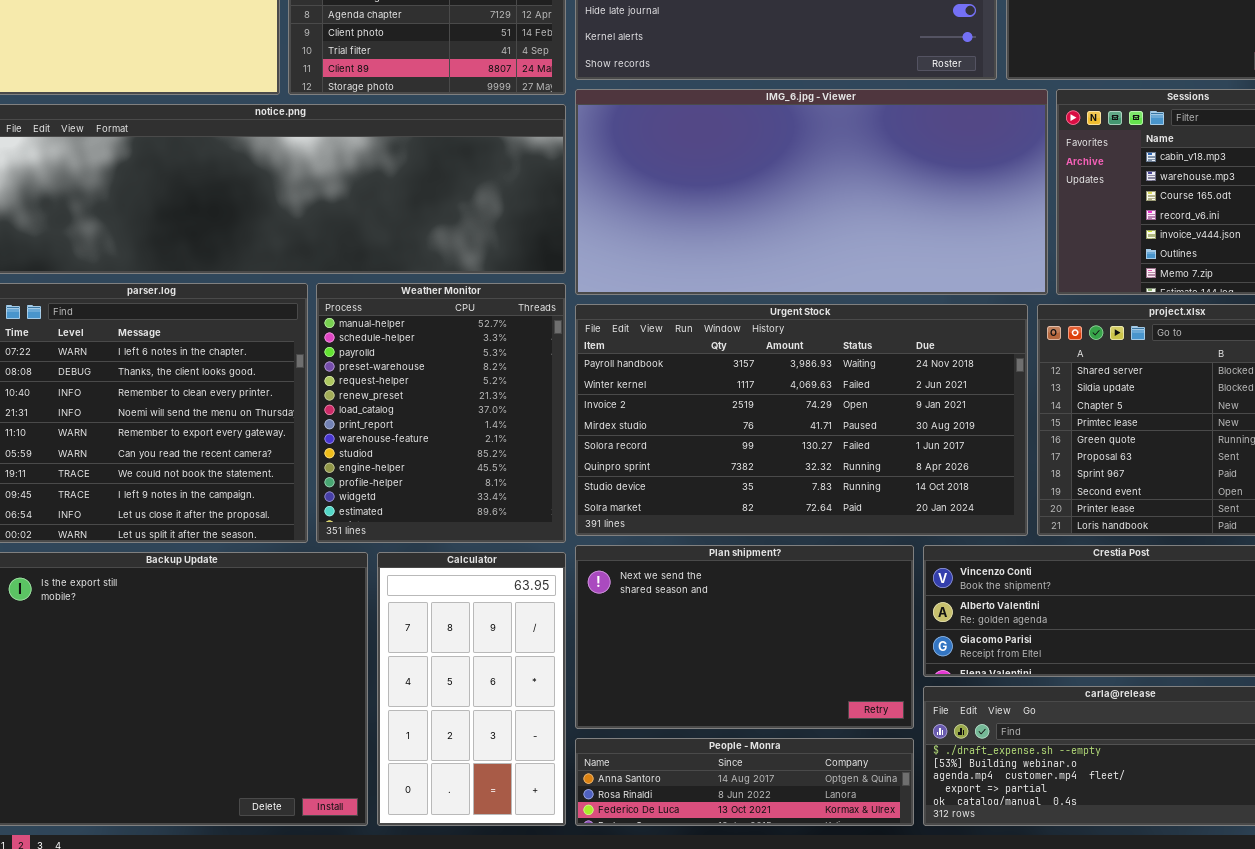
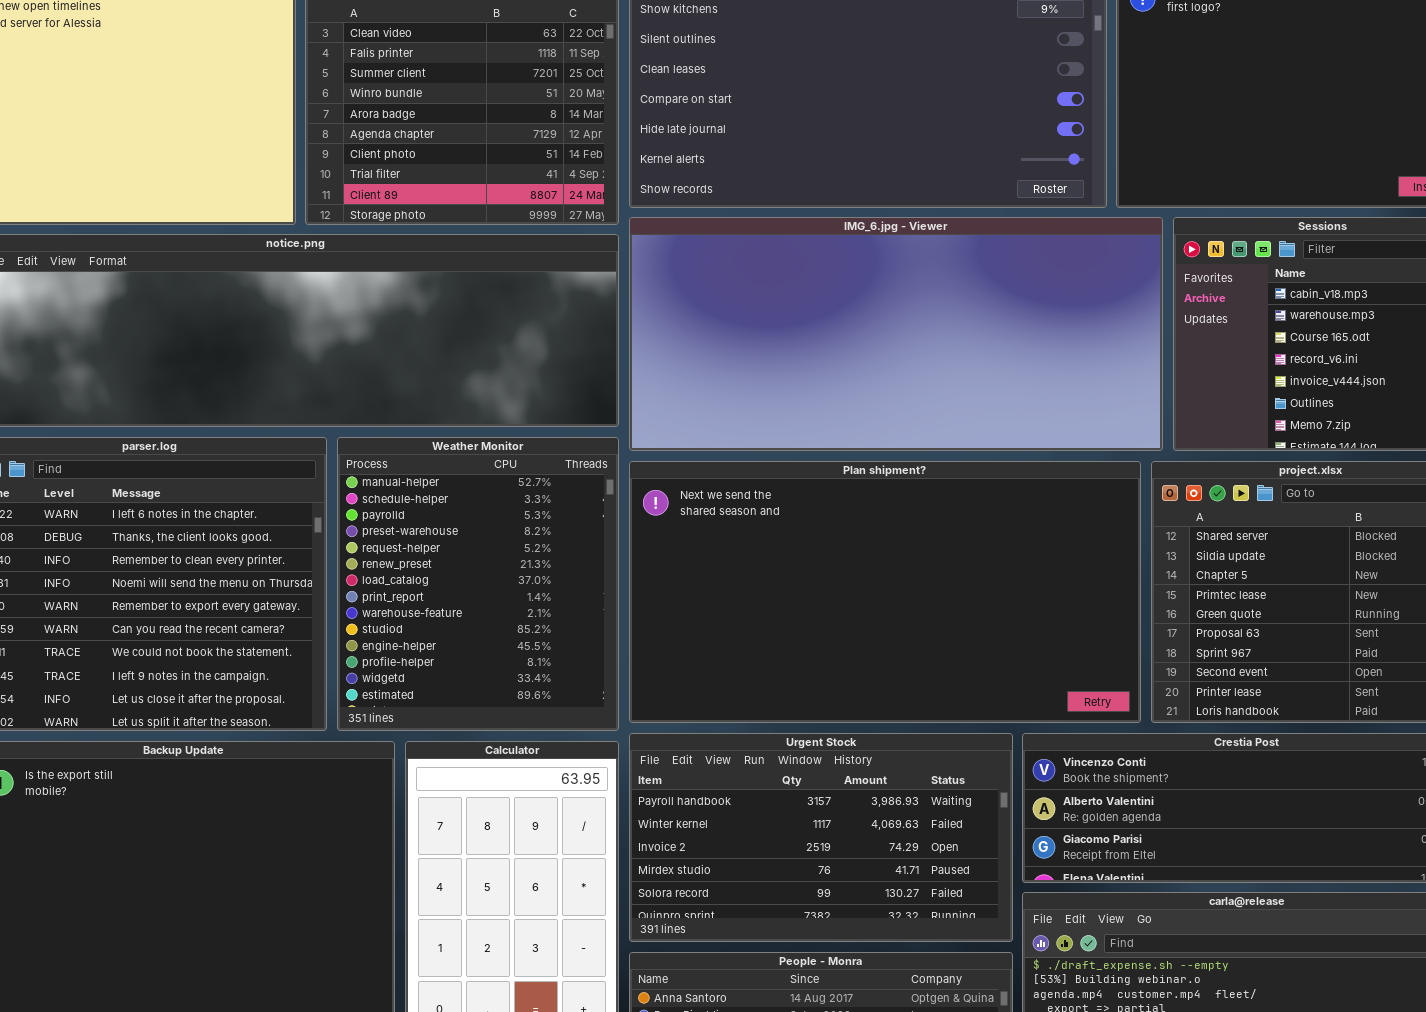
Urgent Stock: [575,304,1028,536] -> [629,733,1013,942], moved, resized
Plan shipment?: [575,545,914,729] -> [629,461,1141,723], moved, resized

